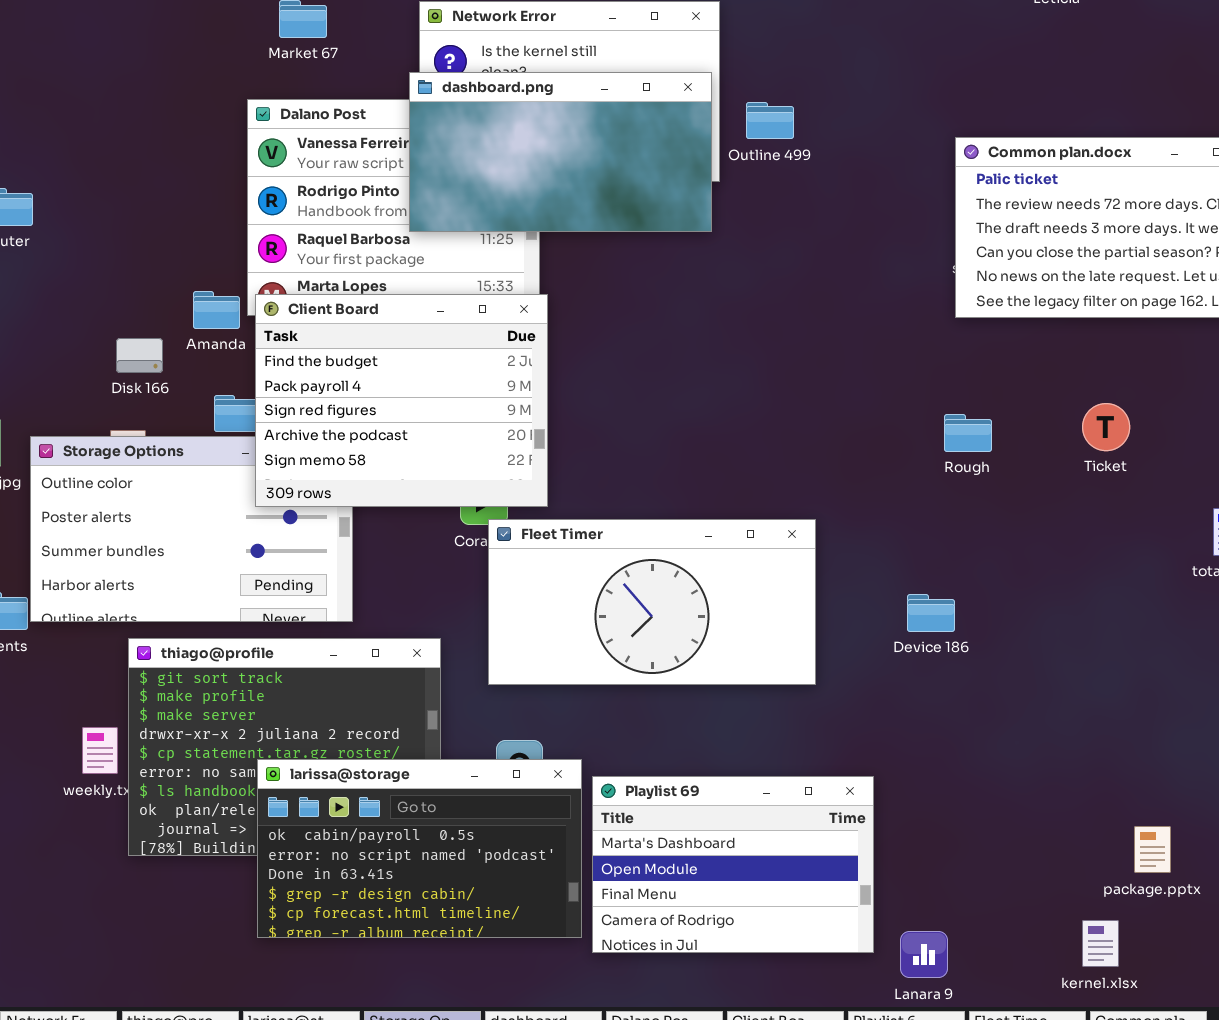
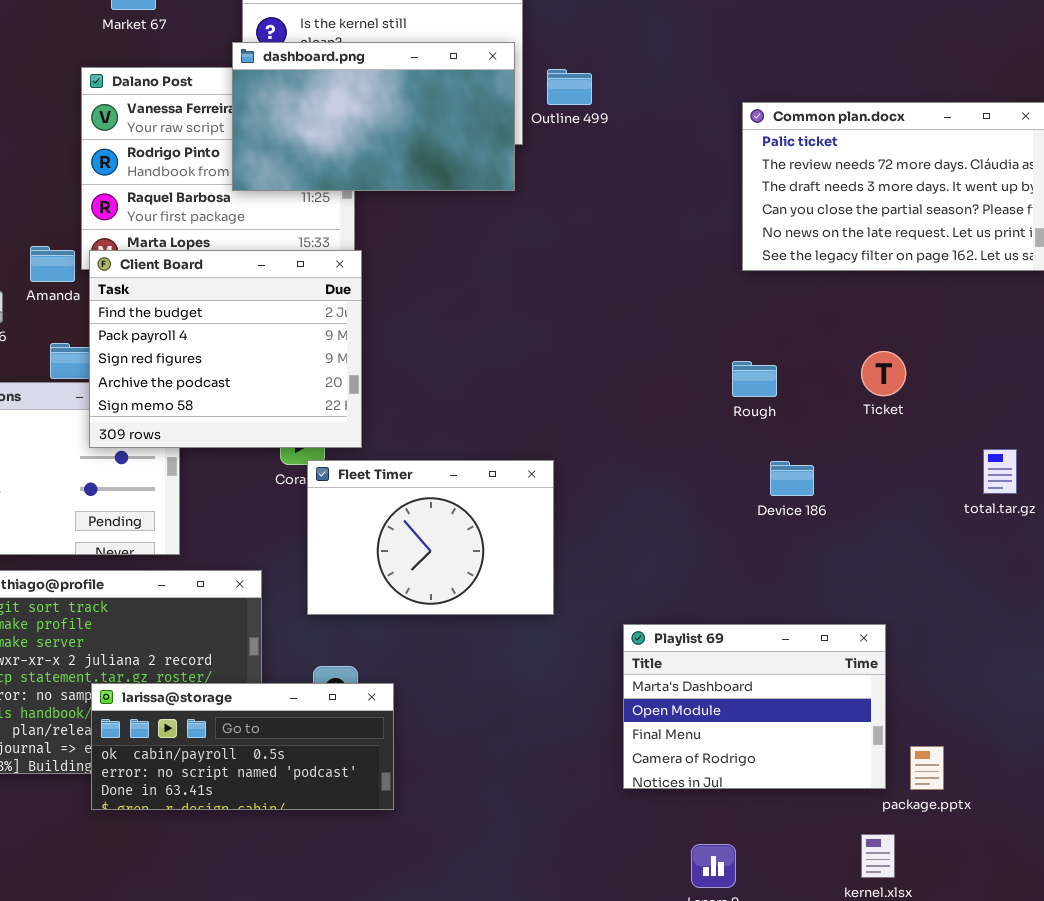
Fleet Timer: [488,519,816,685] -> [307,460,554,615], resized
Device 186: [907,594,955,632] -> [770,461,814,496], moved
larissa@storage: [257,759,582,938] -> [91,683,394,810], resized
Playlist 69: [592,776,874,953] -> [623,624,886,789], moved

